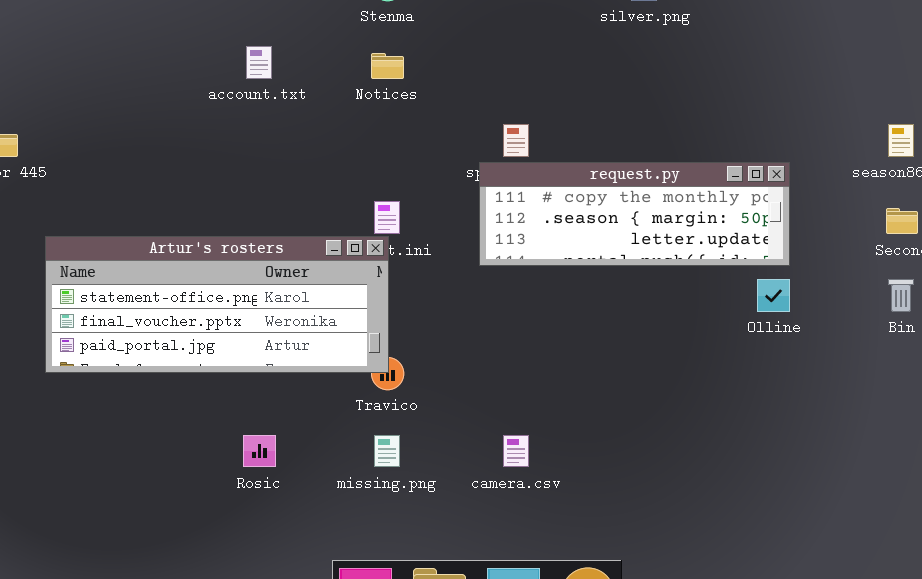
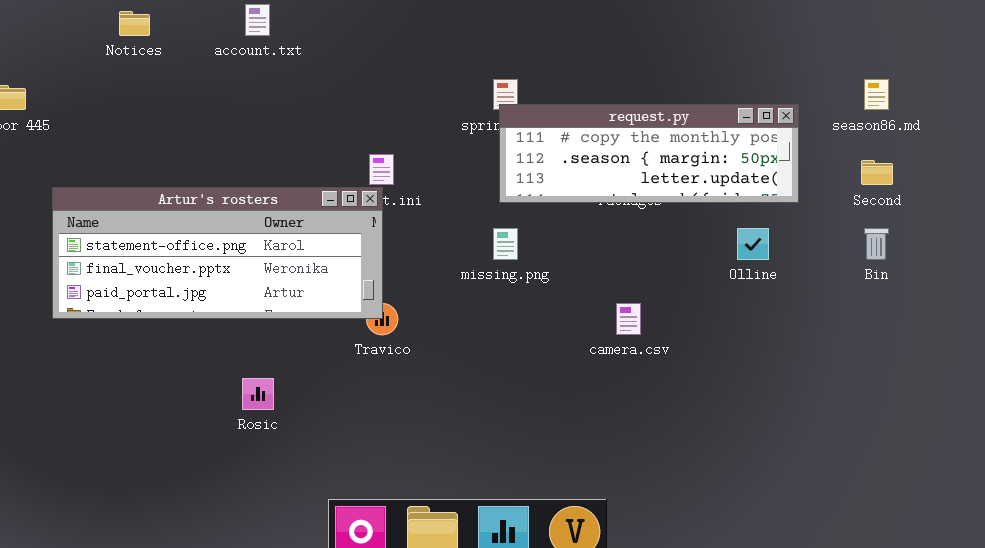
Notices: [371,53,404,79] -> [119,11,150,36], moved
request.py: [479,162,790,266] -> [499,104,799,203], moved
missing.png: [374,435,400,467] -> [493,228,518,260], moved
camera.csv: [503,435,529,467] -> [616,303,641,335], moved

